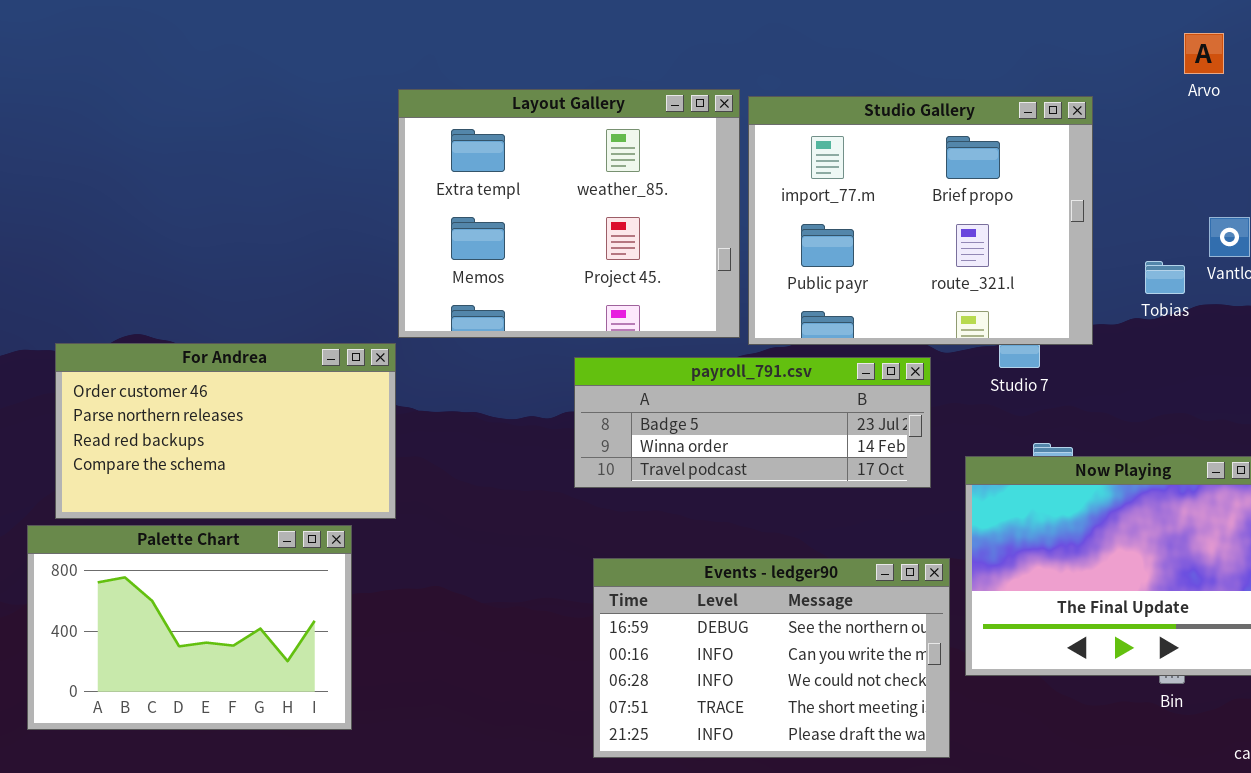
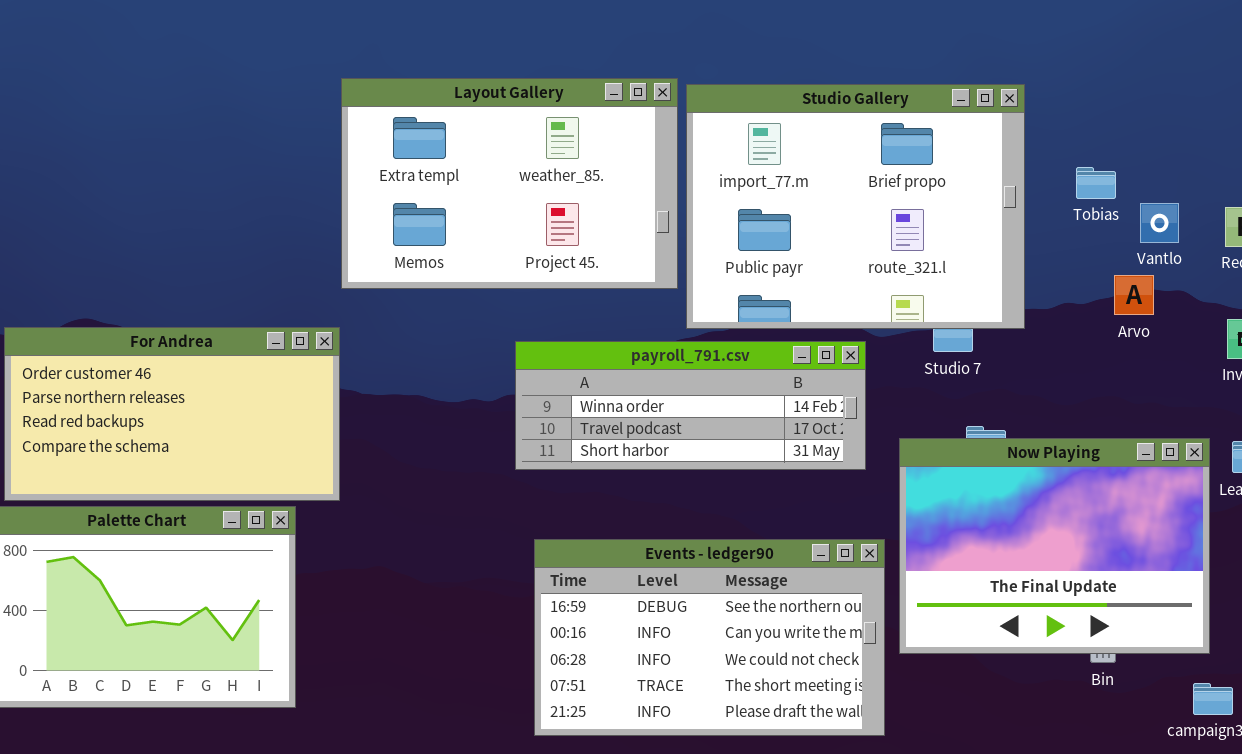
Arvo: [1184,33,1224,74] -> [1114,275,1154,315], moved
Layout Gallery: [398,89,740,338] -> [341,78,678,289], resized
Tobias: [1145,261,1185,294] -> [1076,167,1116,199], moved
payroll_791.csv: [574,357,931,488] -> [515,341,866,470], scrolled down 1 row

